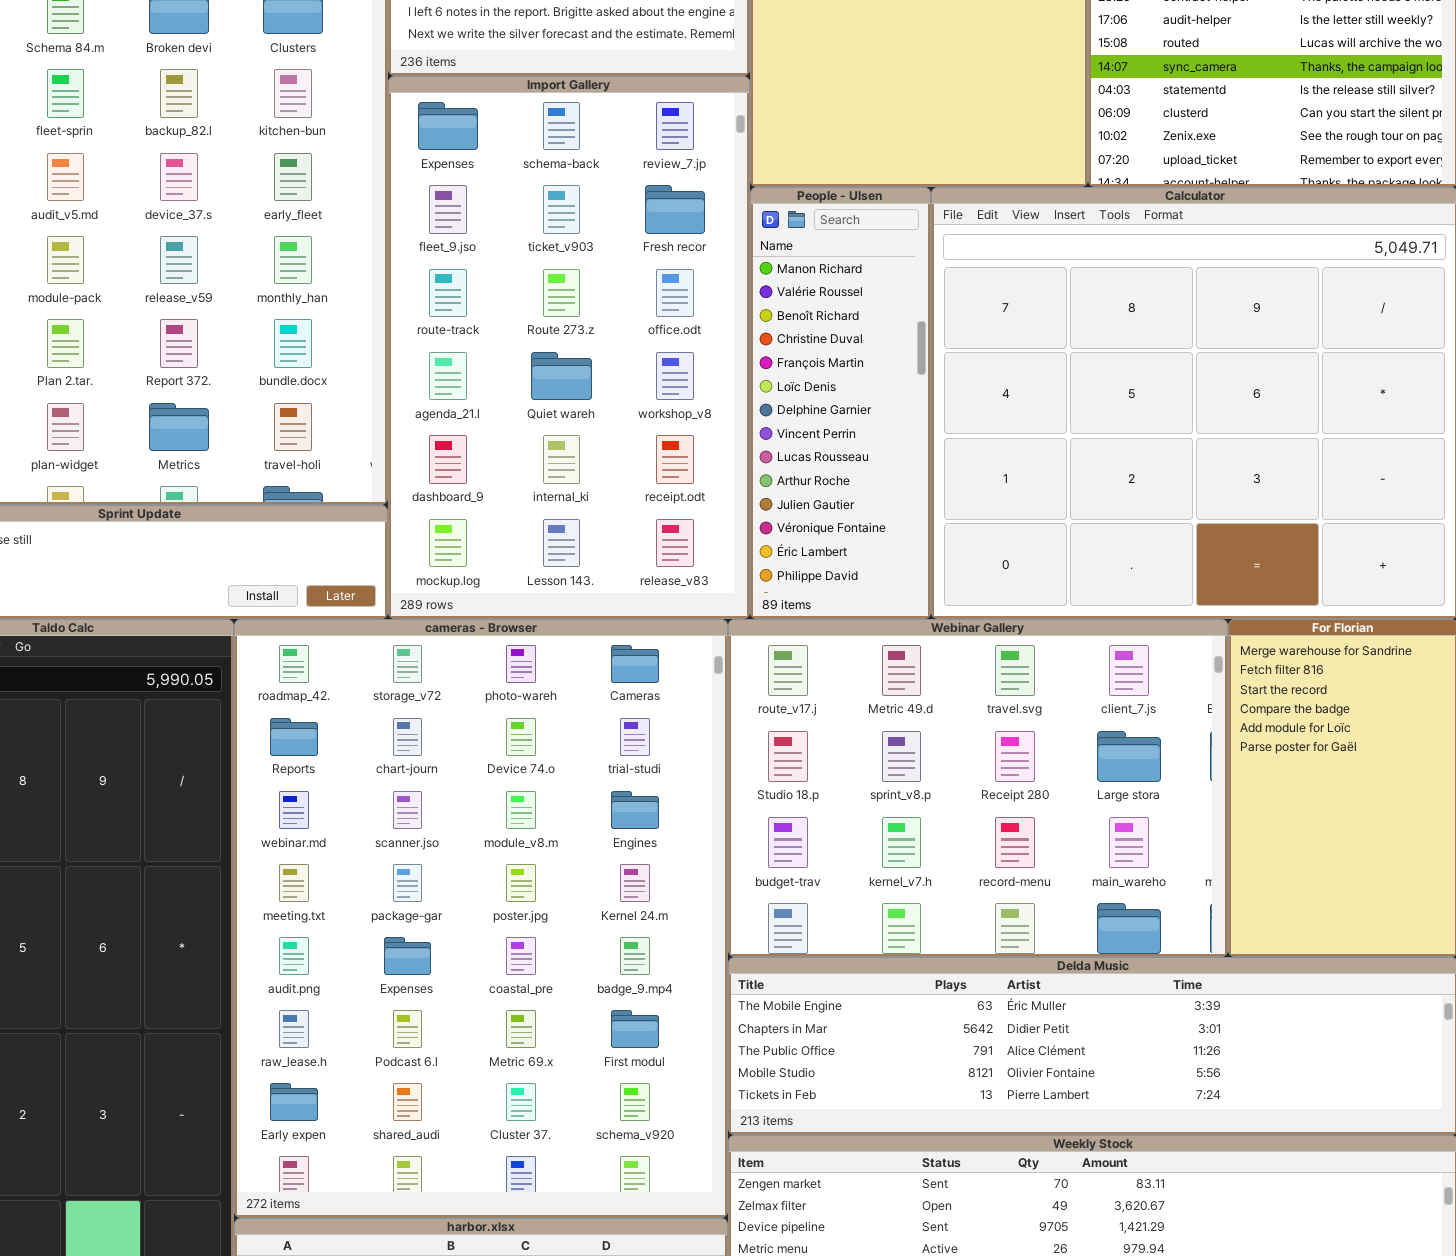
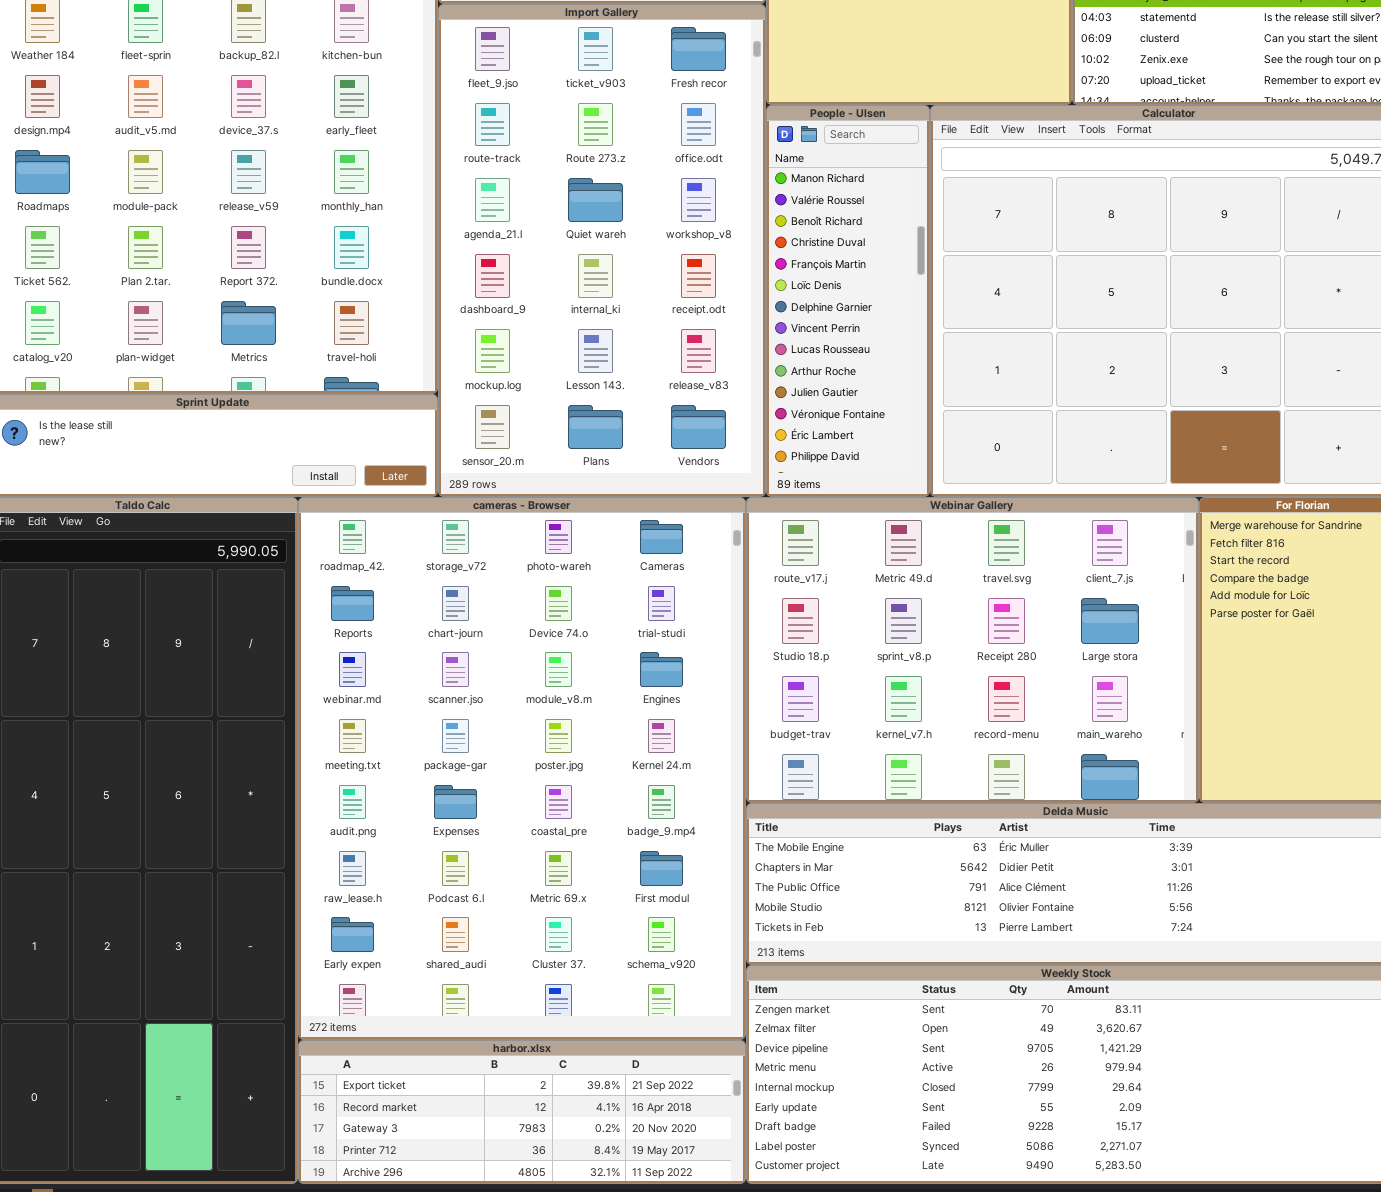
Import Gallery: [388,76,750,619] -> [438,4,766,497], scrolled down 1 row

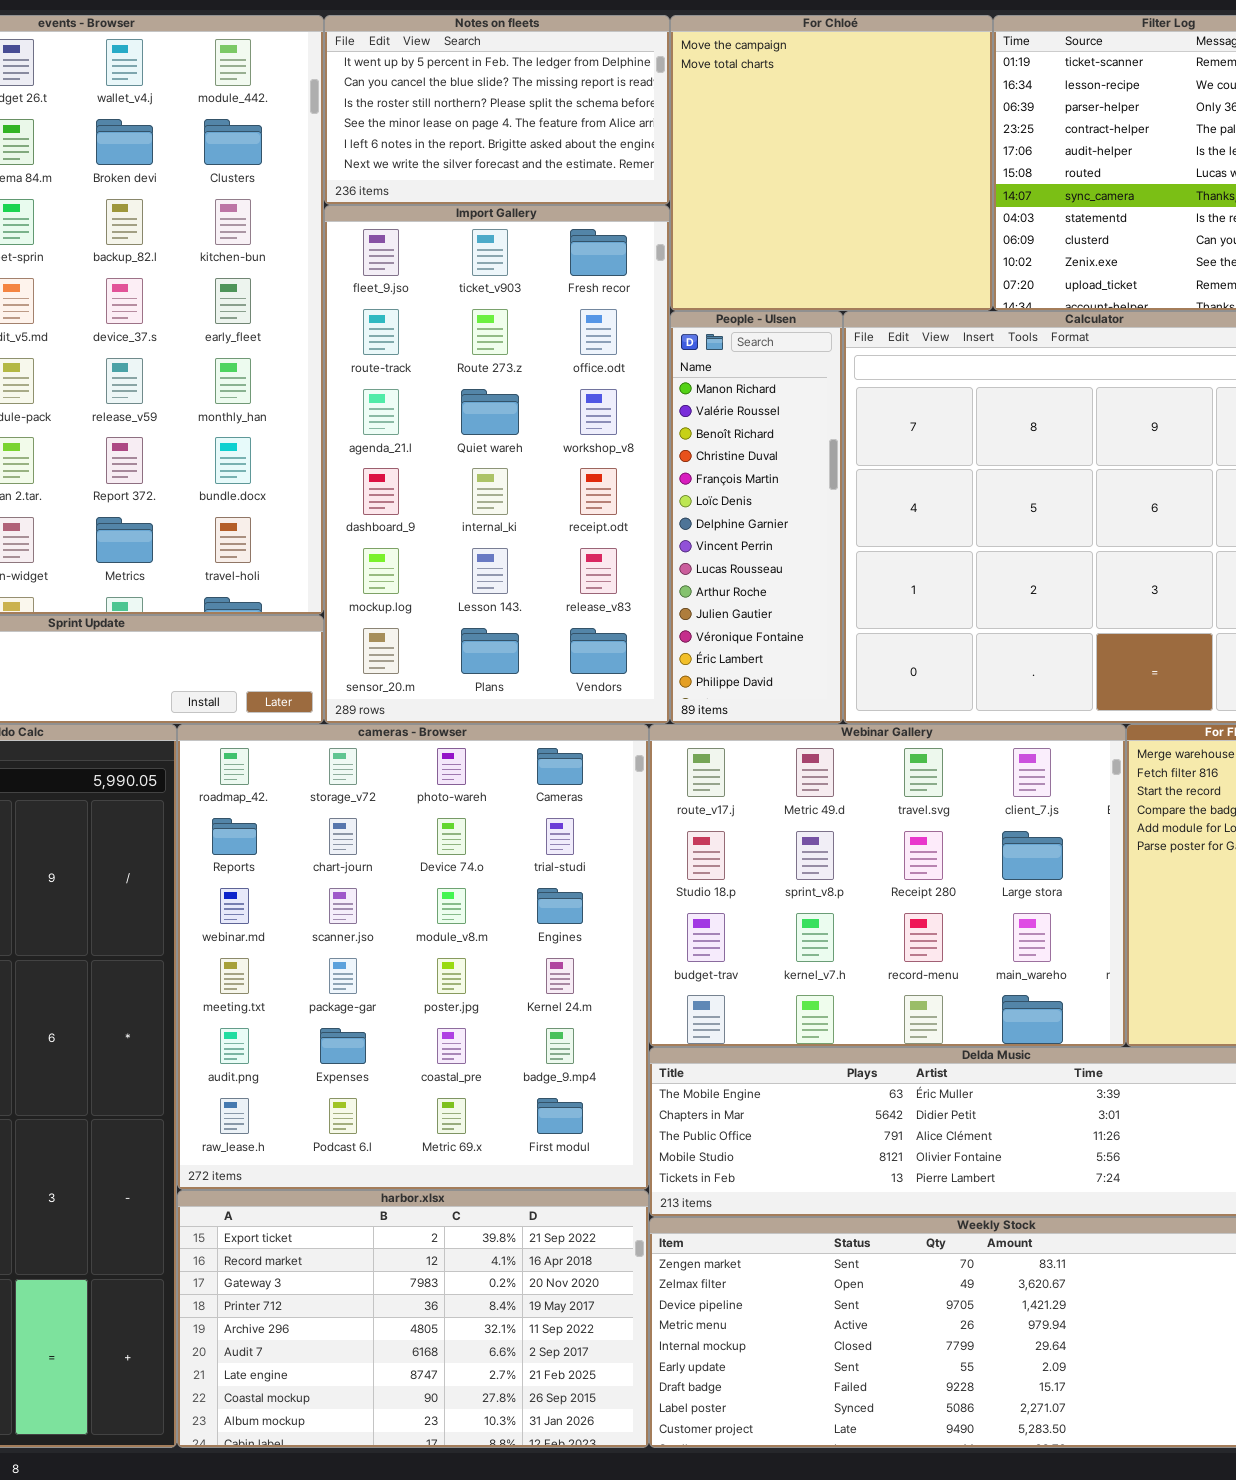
cameras - Browser: [298,497,746,1040] -> [177,724,649,1190], resized
harbor.xlsx: [298,1040,746,1184] -> [177,1190,649,1448], resized

